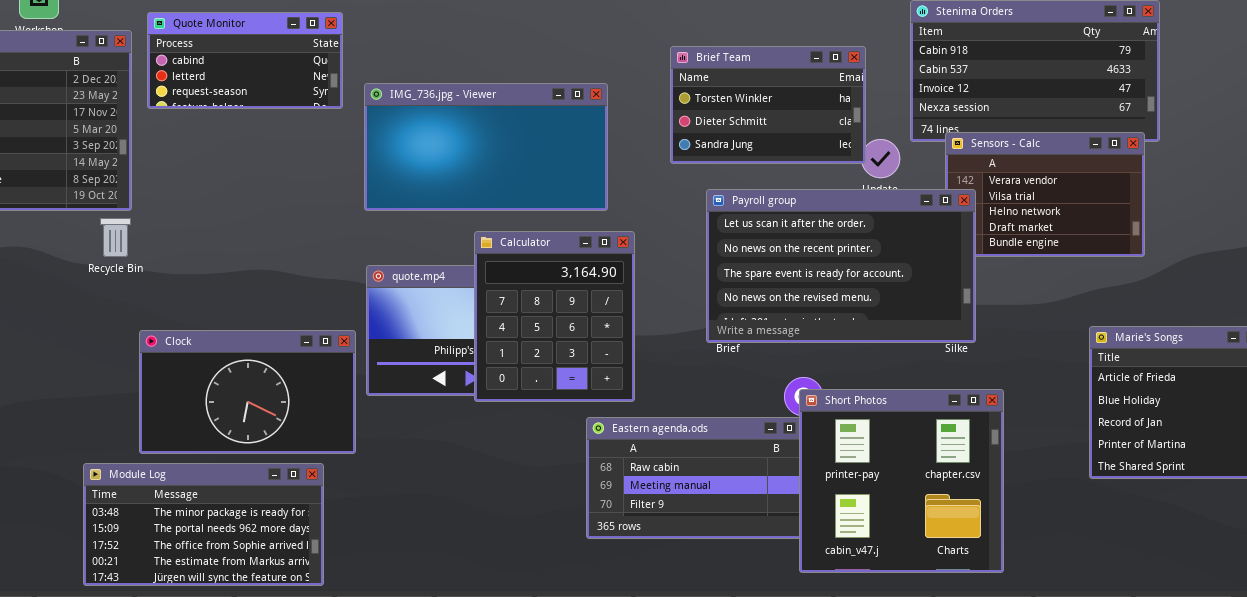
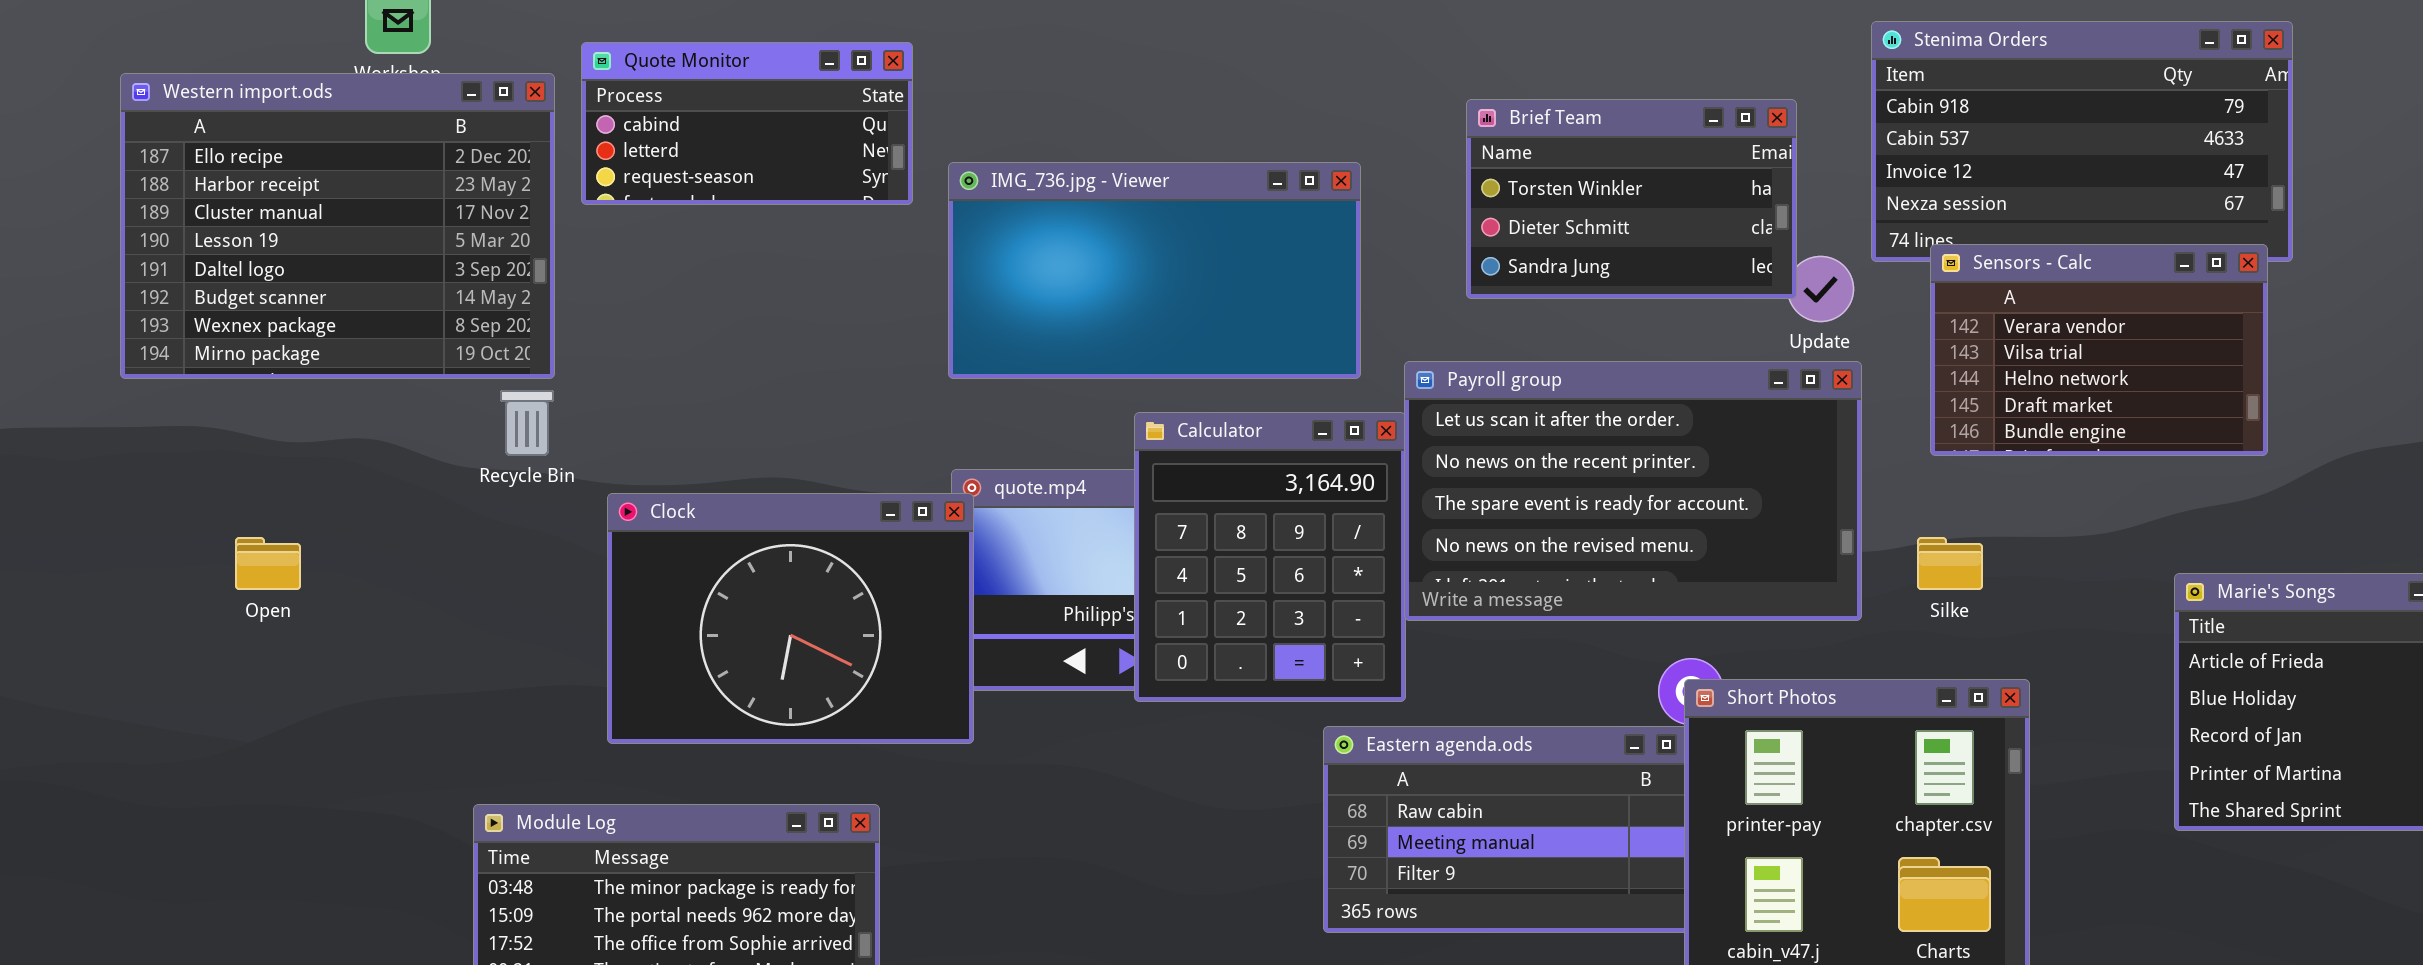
Payroll group: [706,189,976,343] -> [1404,361,1862,621], moved
Clock: [139,330,356,454] -> [607,493,974,744], moved, resized

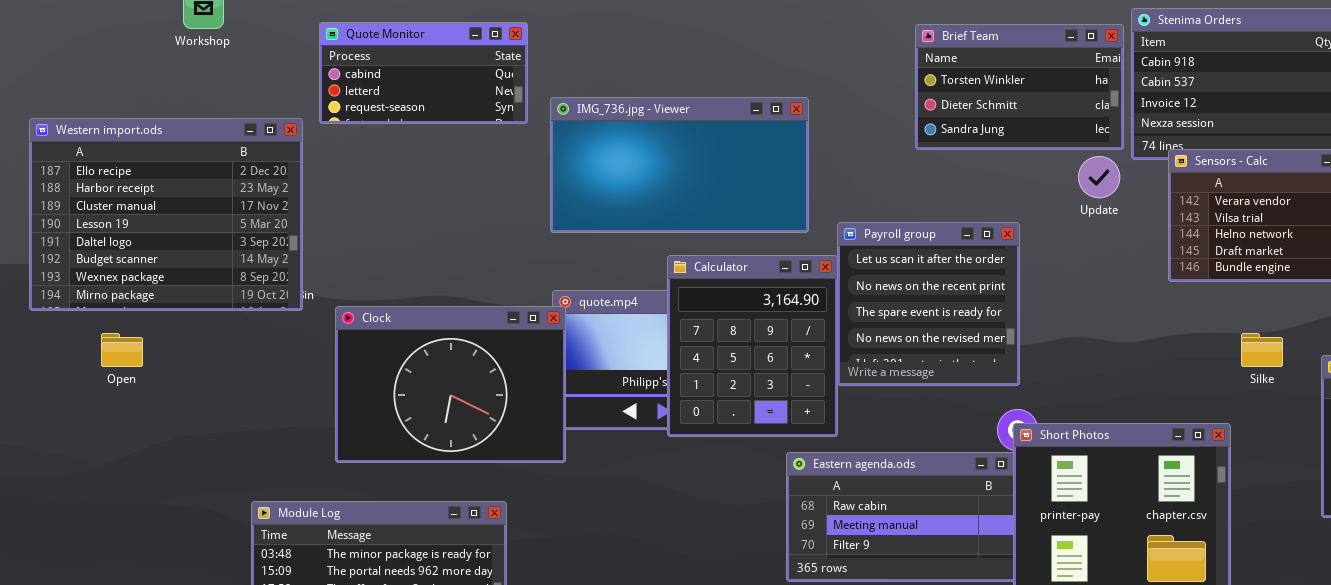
Western import.ods: [120,73,555,379] -> [29,118,303,311], moved
Brief Team: [1466,99,1797,299] -> [915,24,1124,150], moved
Payroll group: [1404,361,1862,621] -> [837,222,1020,386], resized
Silke: [1917,537,1983,590] -> [1241,333,1283,367], moved

